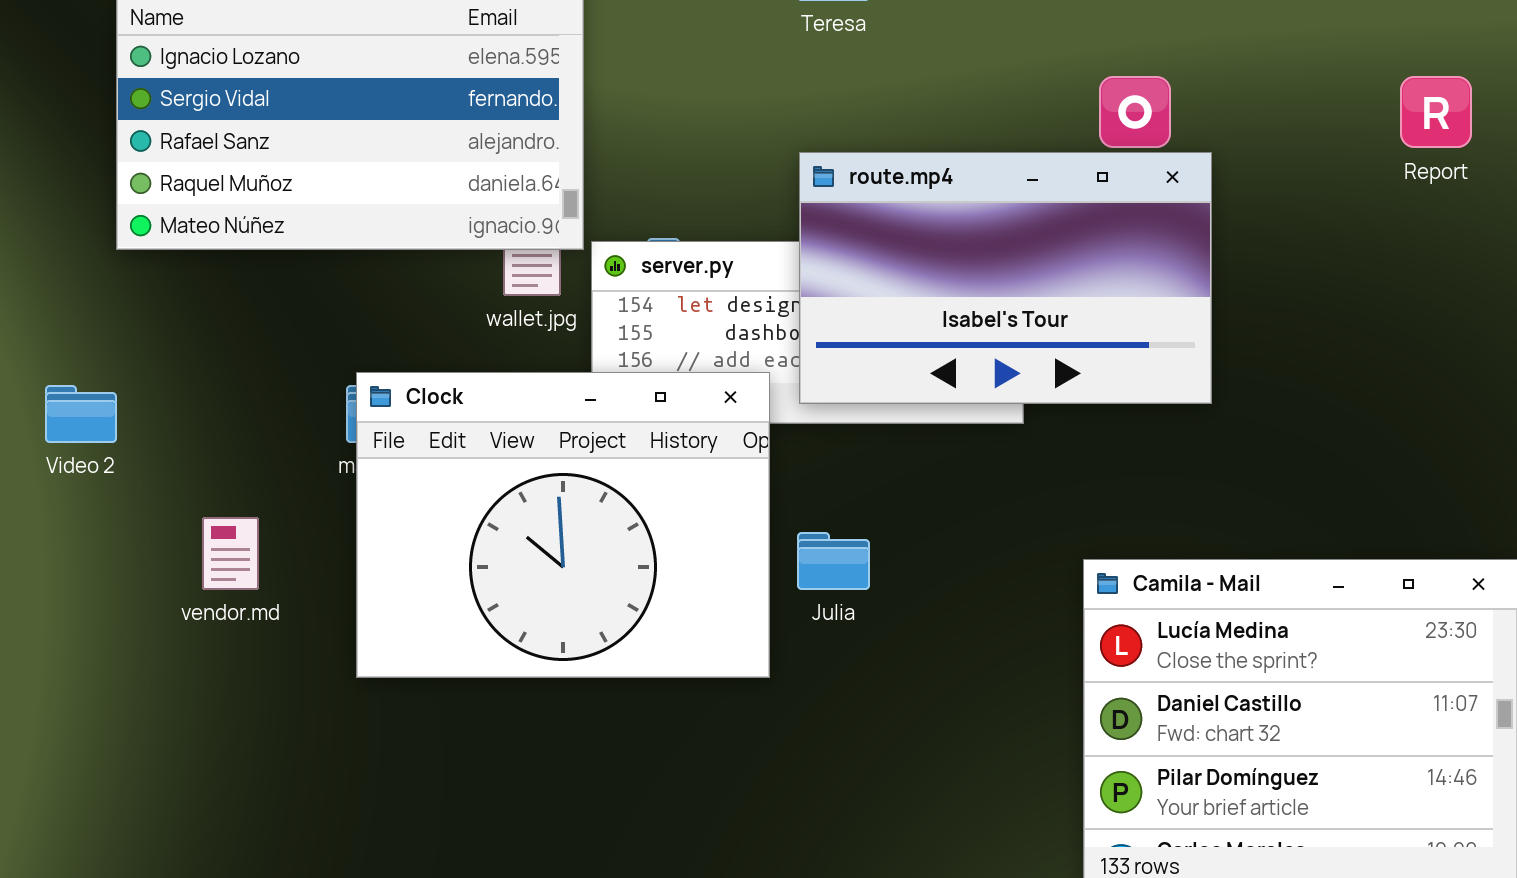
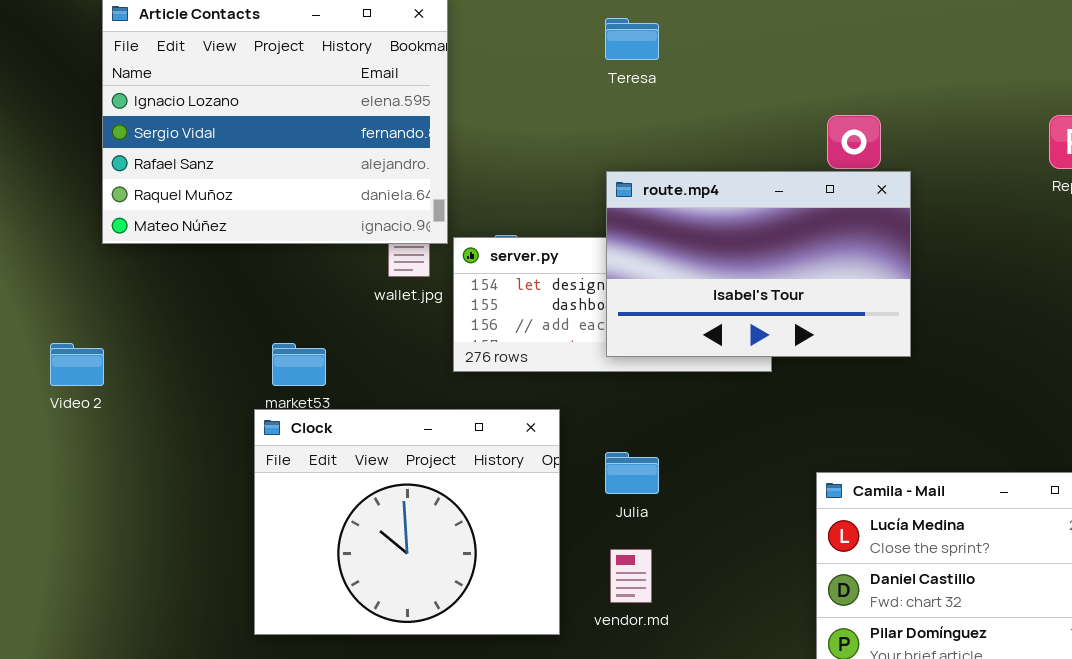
Clock: [356,372,770,678] -> [254,409,560,635], moved
vendor.md: [202,517,259,590] -> [610,549,652,603], moved

